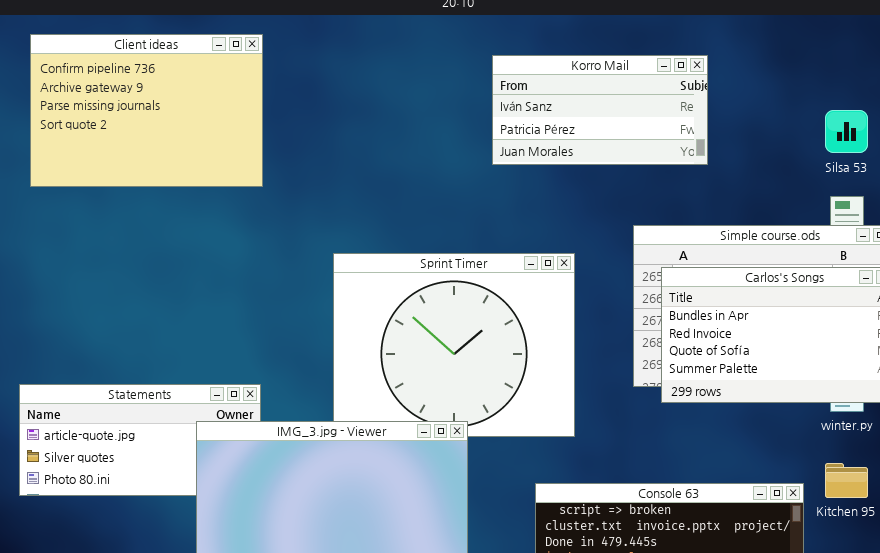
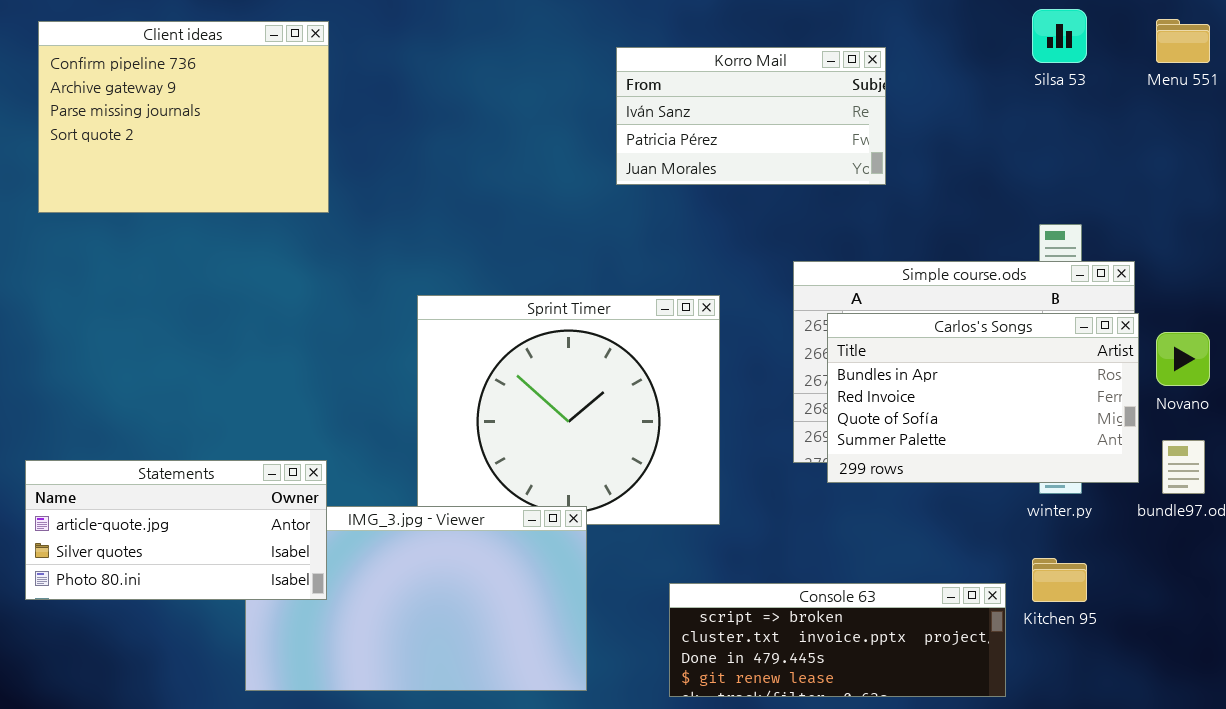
Silsa 53: [825,110,868,153] -> [1032,9,1087,63], moved
Statements: [19,384,261,496] -> [25,460,327,600], raised

